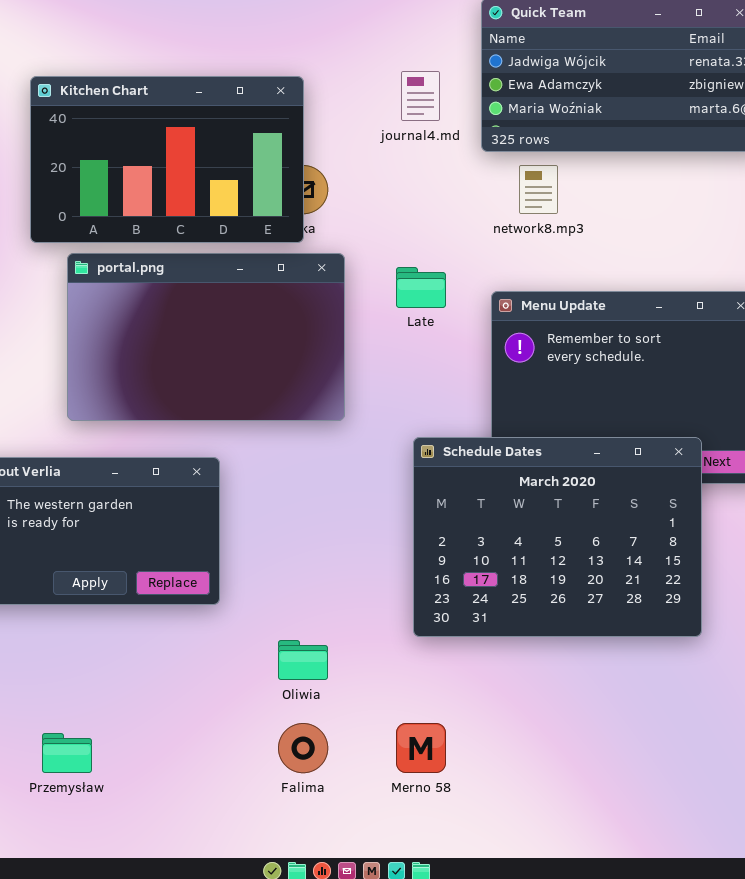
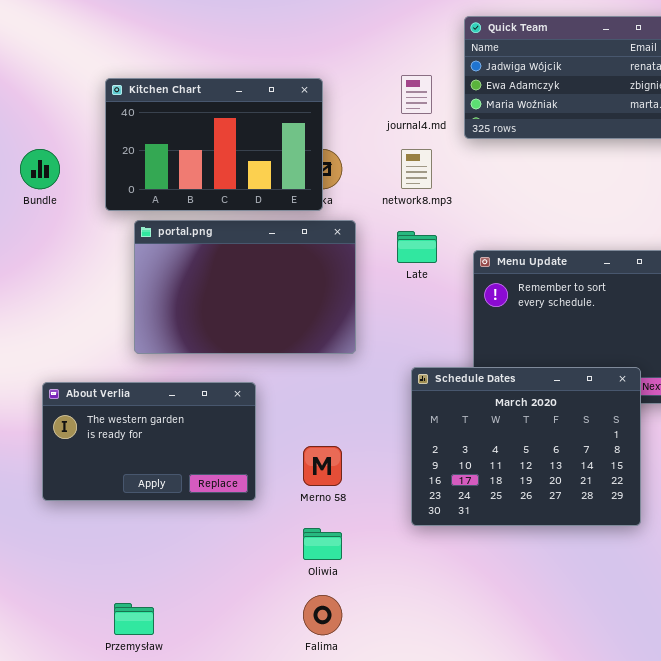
network8.mp3: [519,165,558,214] -> [401,149,432,189], moved
Merno 58: [396,723,446,773] -> [303,446,342,486], moved

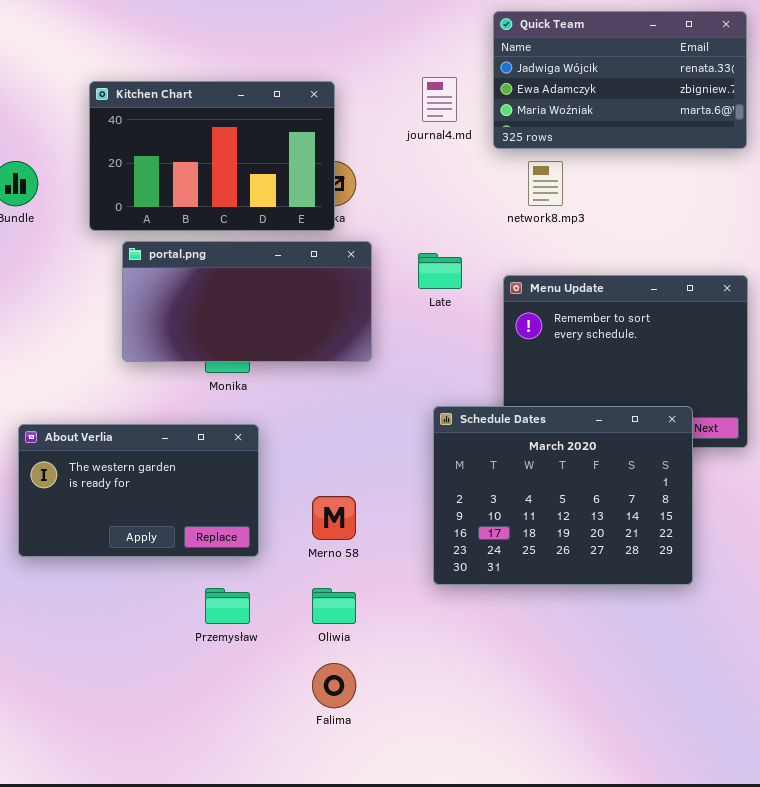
network8.mp3: [401,149,432,189] -> [528,161,563,206], moved
portal.png: [134,220,356,354] -> [122,241,372,362], resized
Przemysław: [114,603,154,635] -> [205,588,250,624], moved

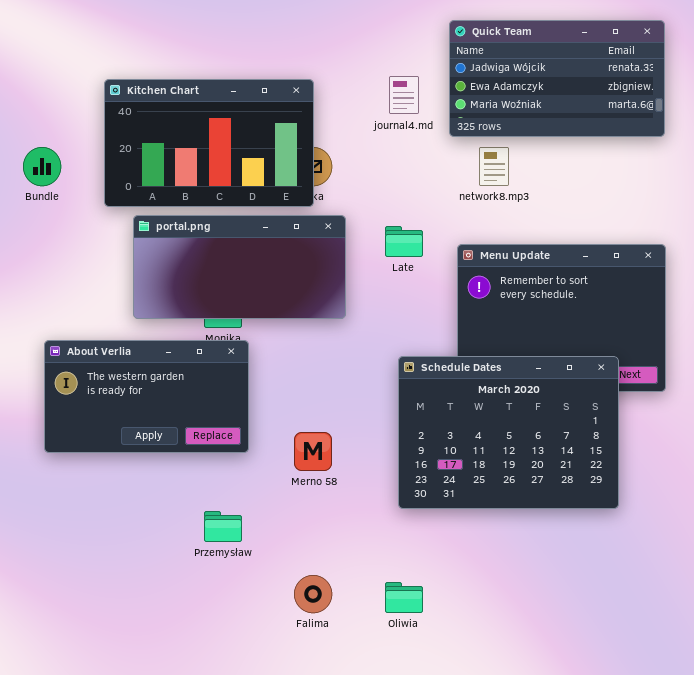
About Verlia: [18,424,259,557] -> [44,340,249,453], moved
Oliwia: [312,588,356,624] -> [385,582,423,613], moved

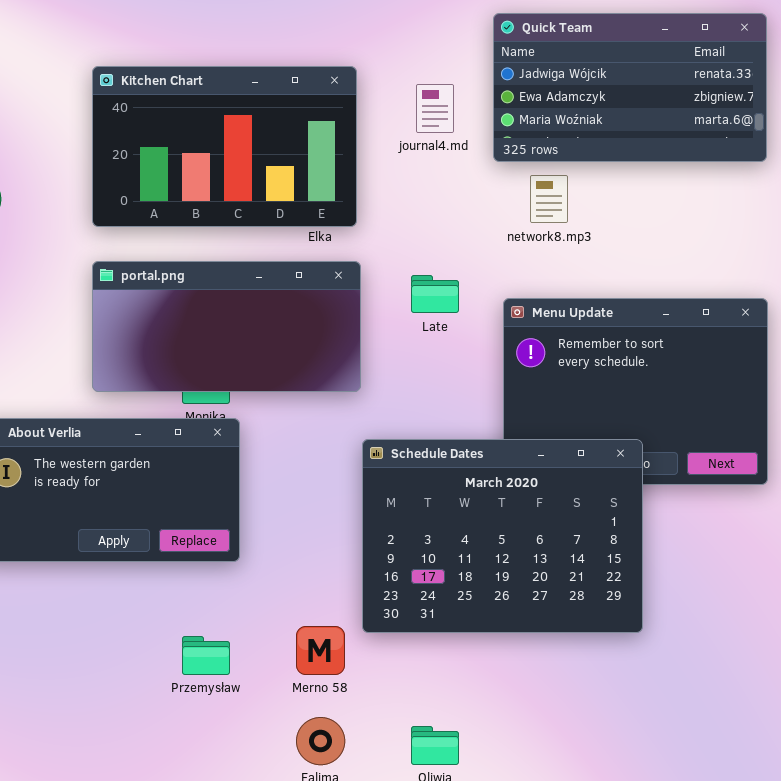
Kitchen Chart: [104,79,314,207] -> [92,66,357,227], moved
Schedule Dates: [398,356,619,509] -> [362,439,643,633], moved
Merno 58: [294,432,332,471] -> [296,626,345,675], moved

